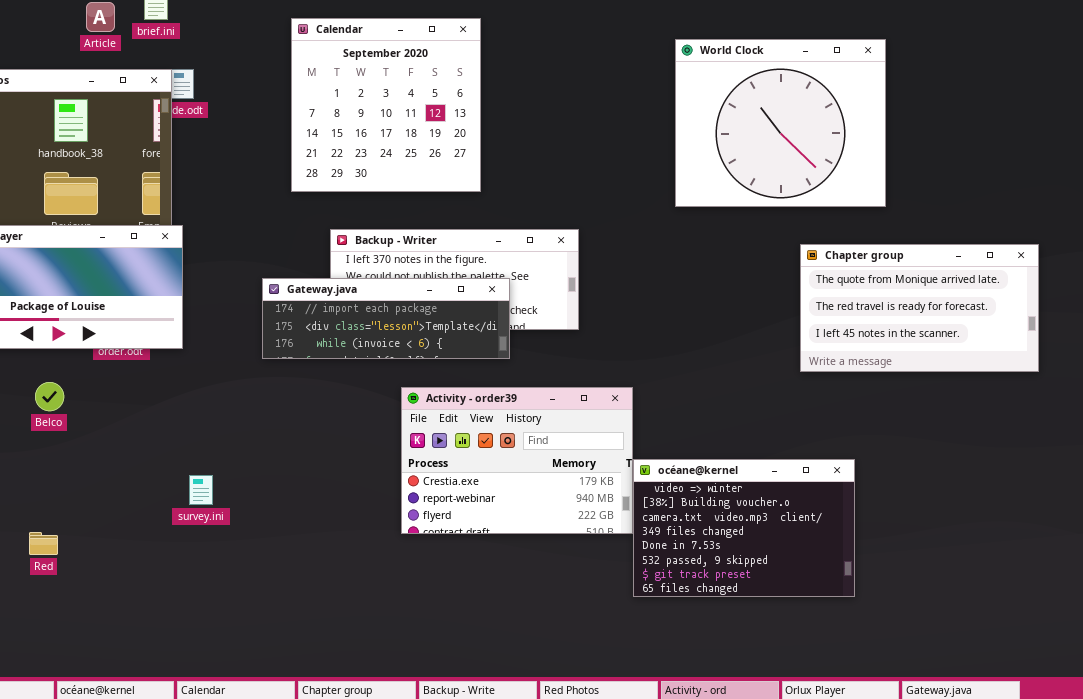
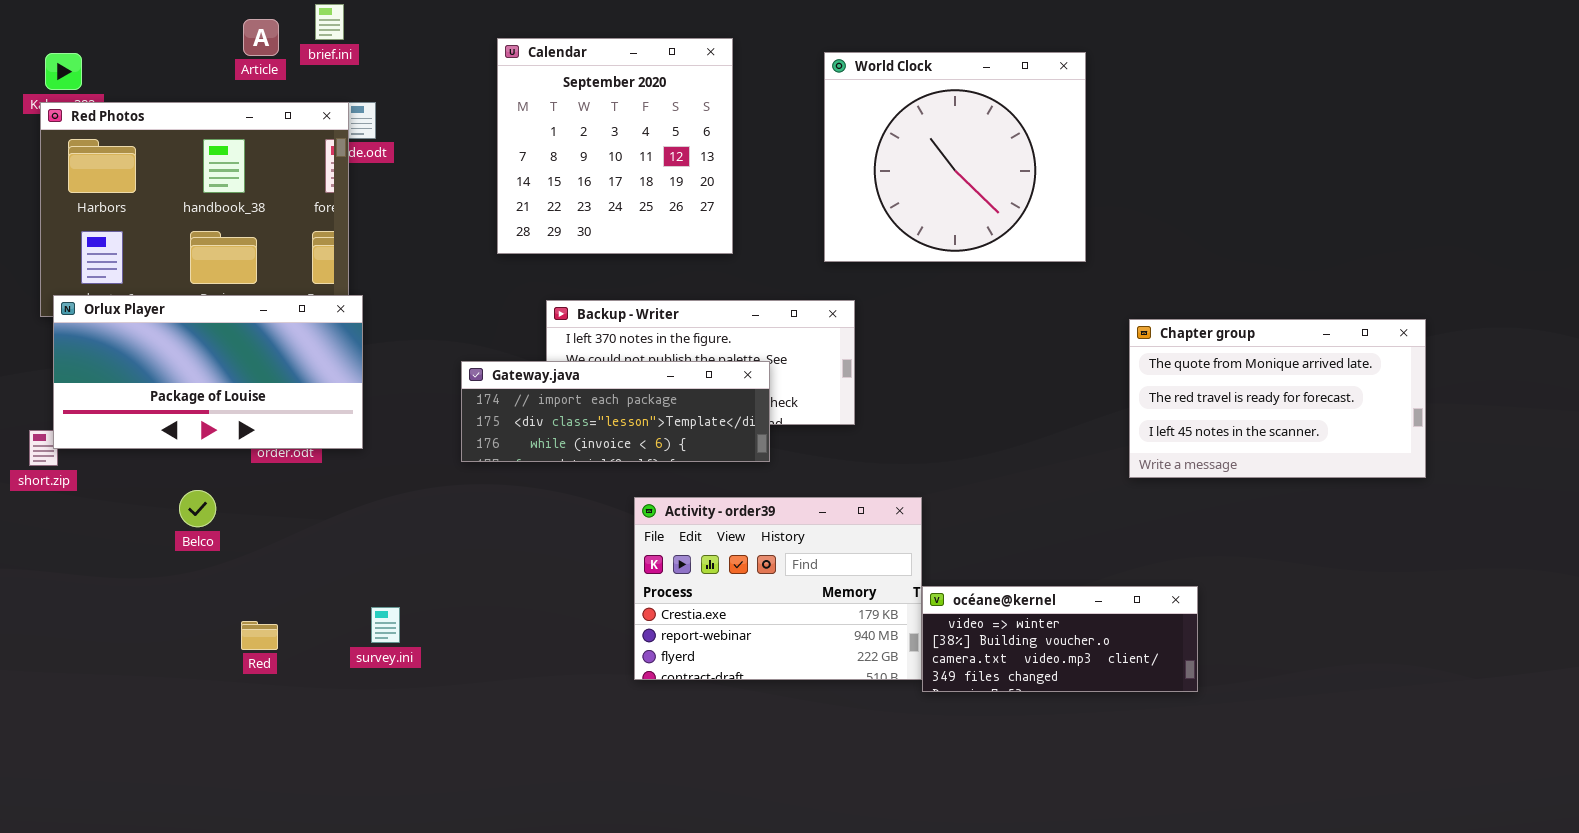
World Clock: [675,39,886,207] -> [824,52,1086,262], moved
océane@kernel: [633,459,855,597] -> [922,586,1198,692], resized
Red: [29,532,58,555] -> [241,621,278,650], moved

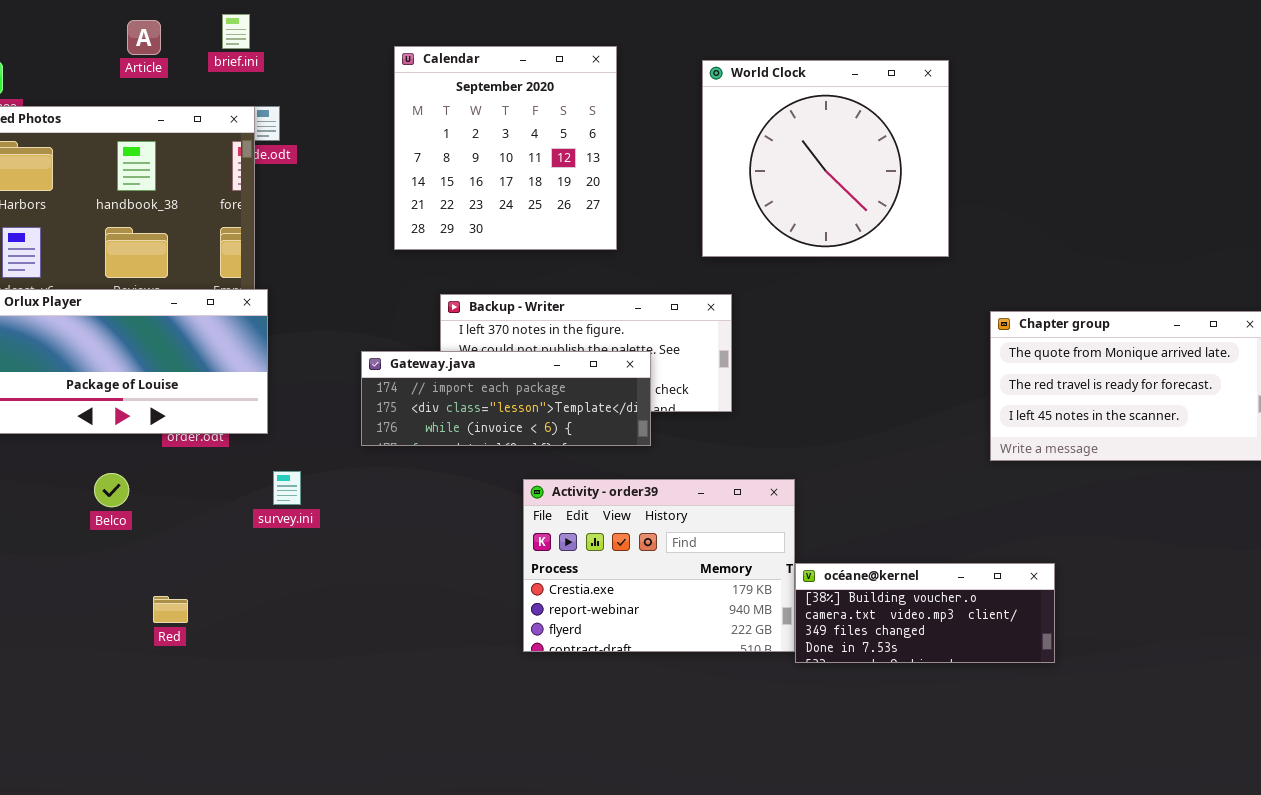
Article: [243,19,279,56] -> [127,20,161,55], moved
océane@kernel: [922,586,1198,692] -> [795,563,1055,663], scrolled down 1 row
survey.ini: [371,607,400,643] -> [273,471,301,505], moved

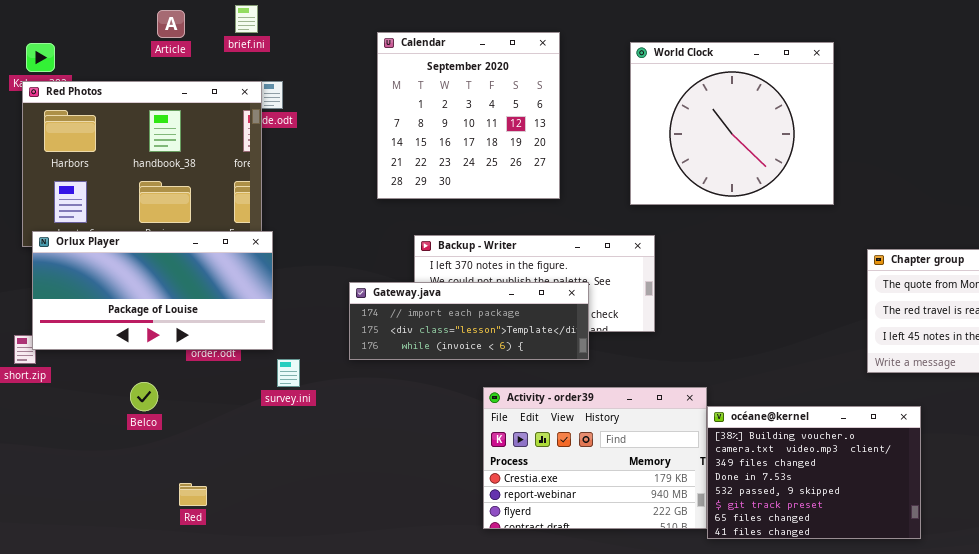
survey.ini: [273,471,301,505] -> [277,359,300,387], moved
océane@kernel: [795,563,1055,663] -> [707,406,921,539], resized

